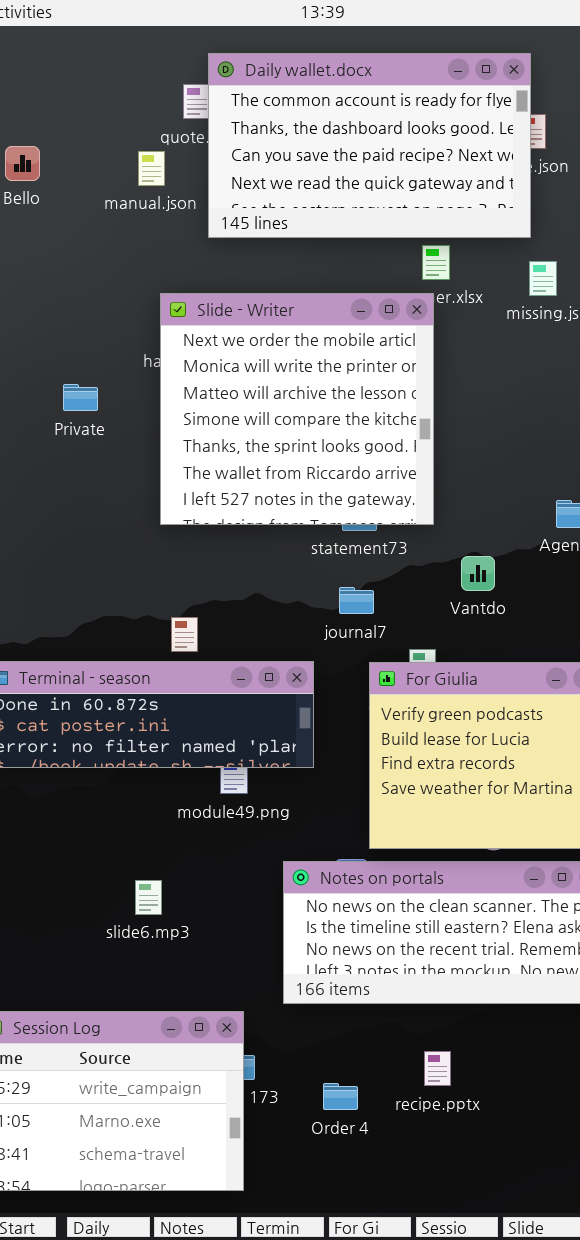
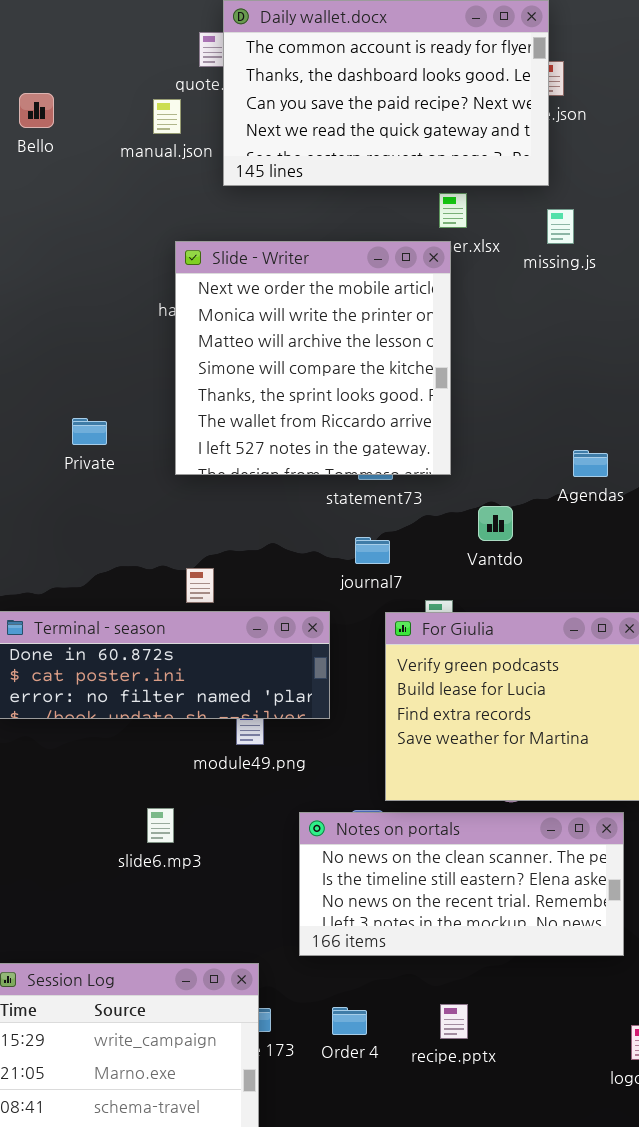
Private: [63,384,98,411] -> [72,418,107,445], moved
slide6.mp3: [135,880,162,915] -> [147,808,174,843], moved
Order 4: [323,1083,358,1110] -> [332,1007,367,1035], moved

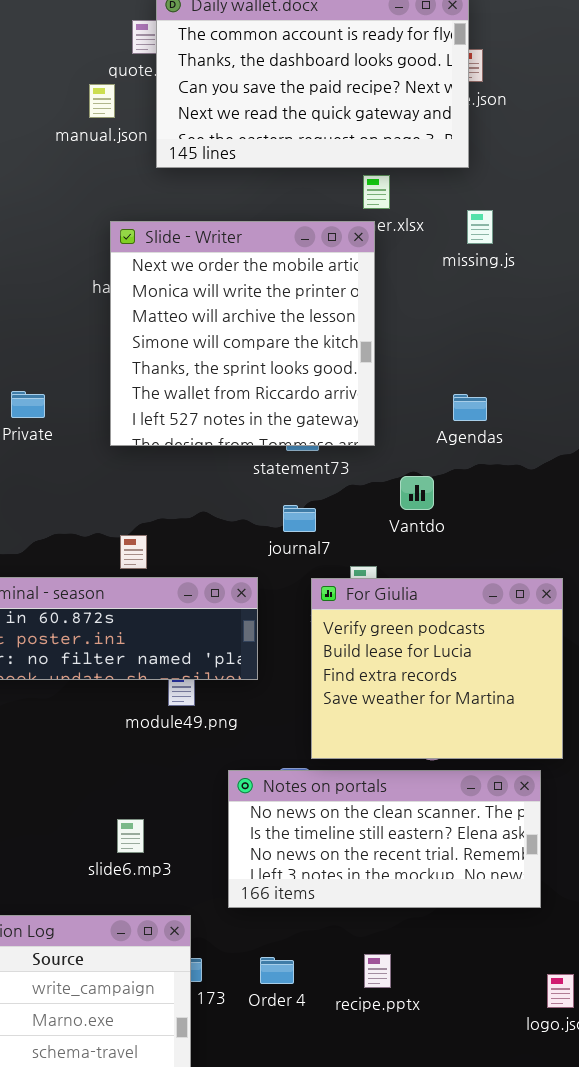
missing.js: [547,209,574,244] -> [467,210,493,244], moved
Agendas: [573,450,608,477] -> [453,394,487,421], moved
slide6.mp3: [147,808,174,843] -> [117,819,144,853], moved

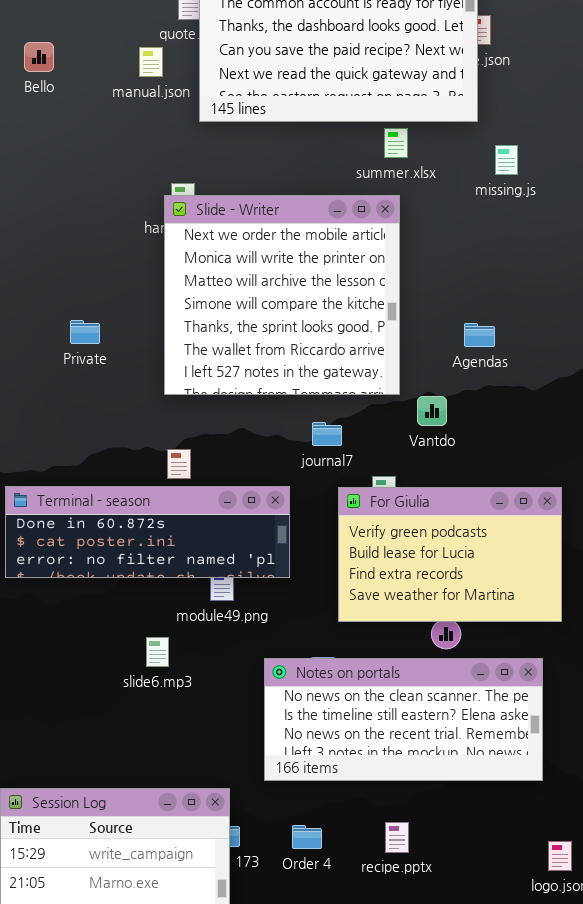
missing.js: [467,210,493,244] -> [495,145,518,175], moved
Slide - Writer: [110,221,375,446] -> [164,195,400,395], moved
For Giulia: [311,578,563,759] -> [338,487,562,622], resized
slide6.mp3: [117,819,144,853] -> [146,637,169,667], moved

